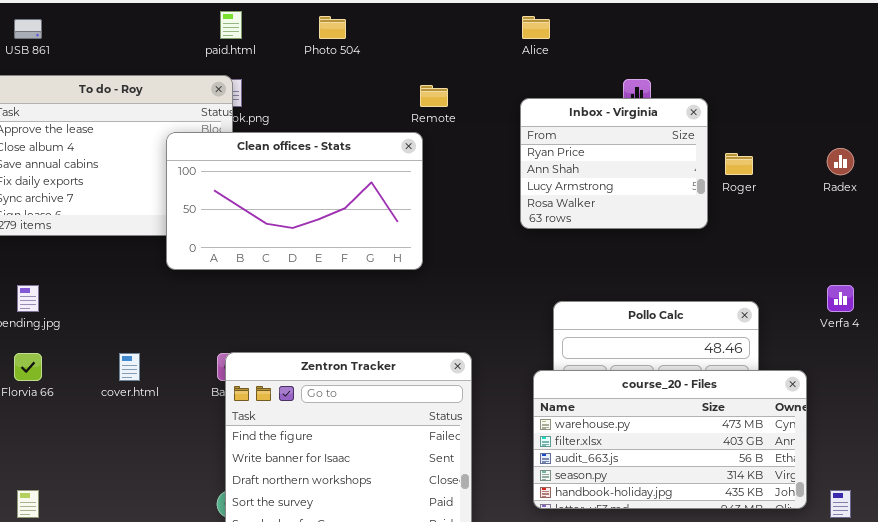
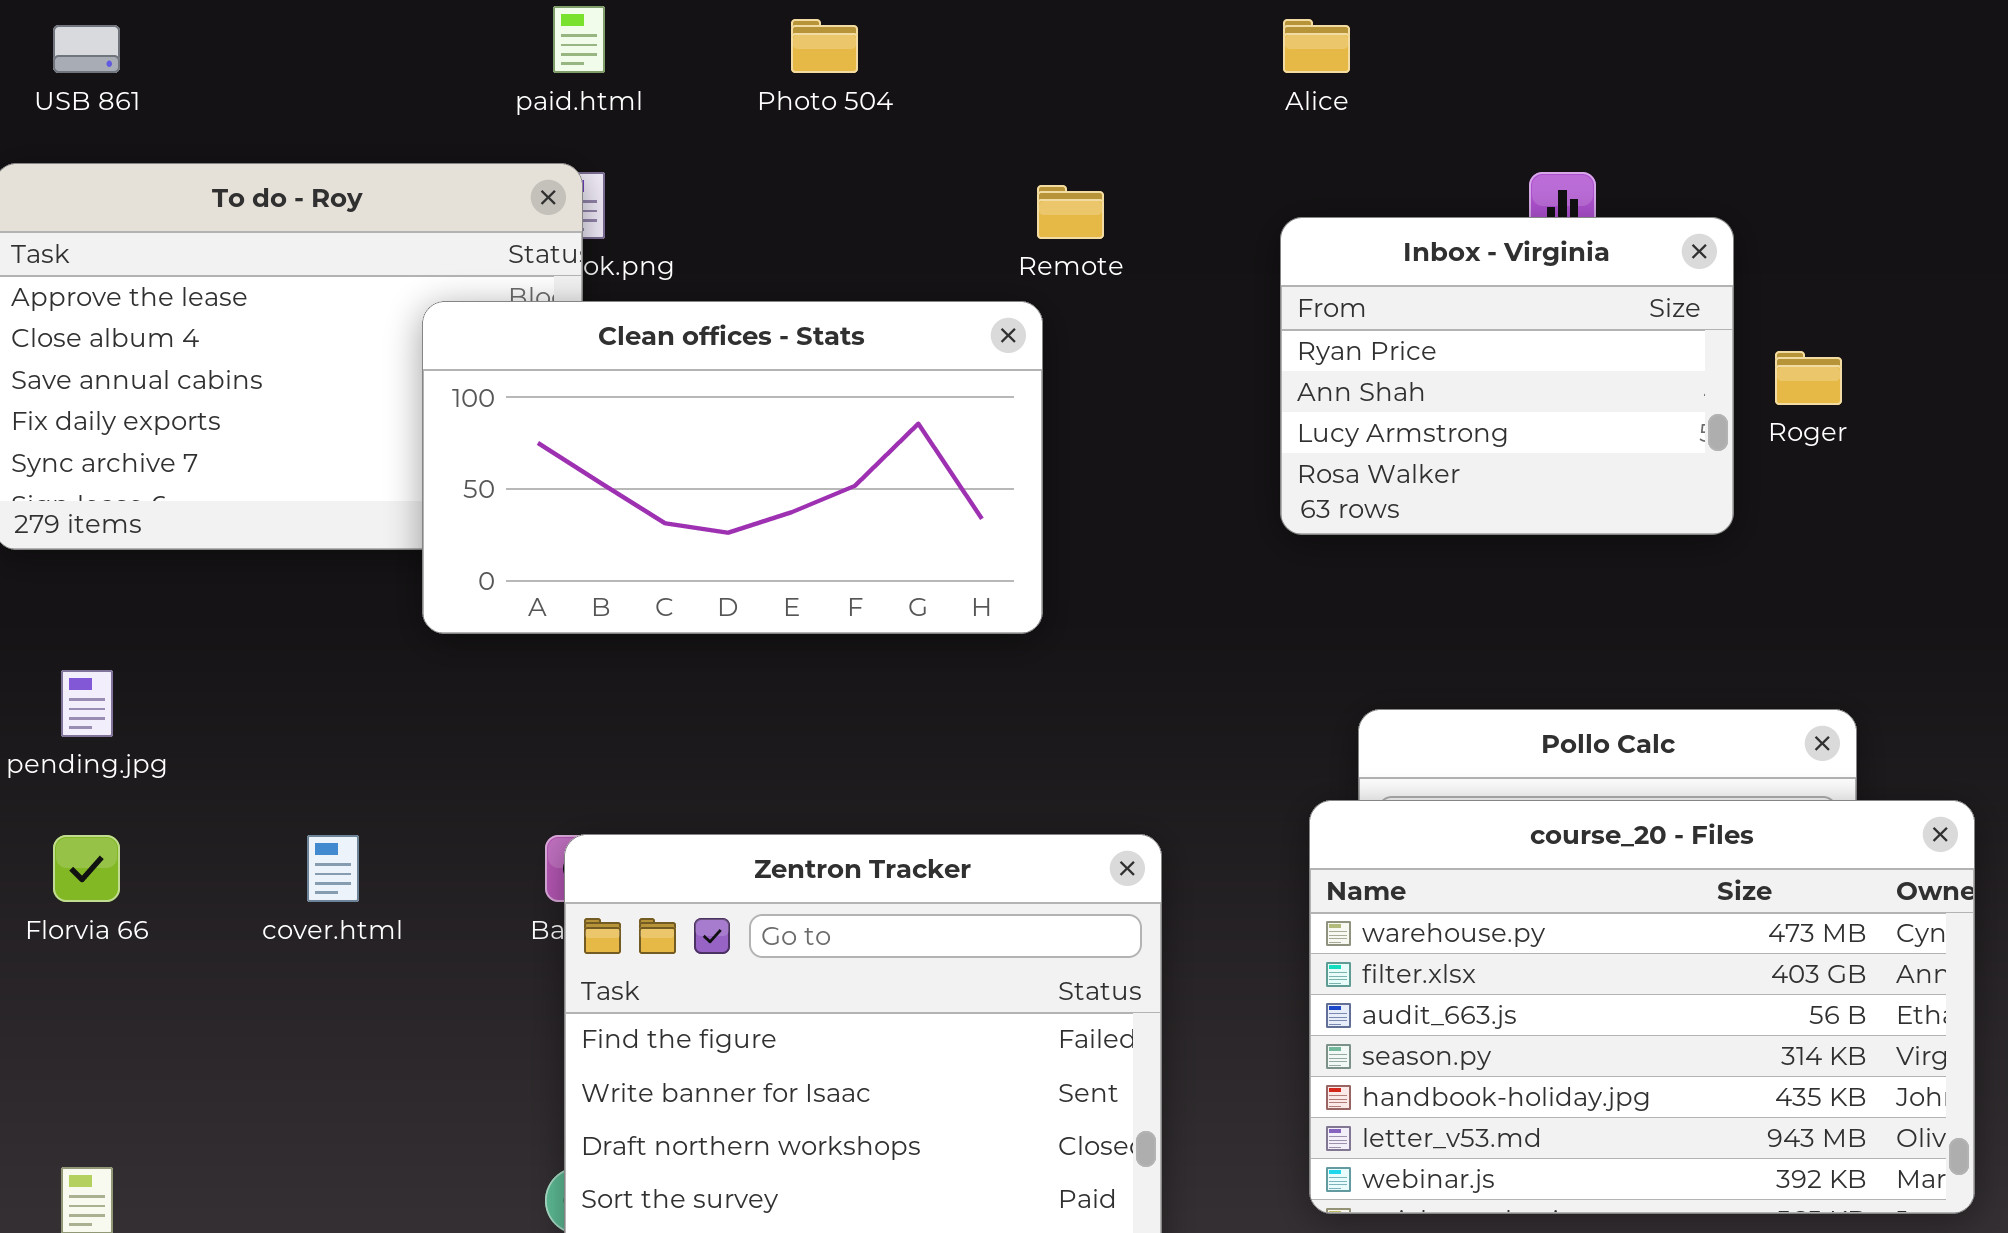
course_20 - Files: [533,370,807,509] -> [1309,800,1975,1214], resized

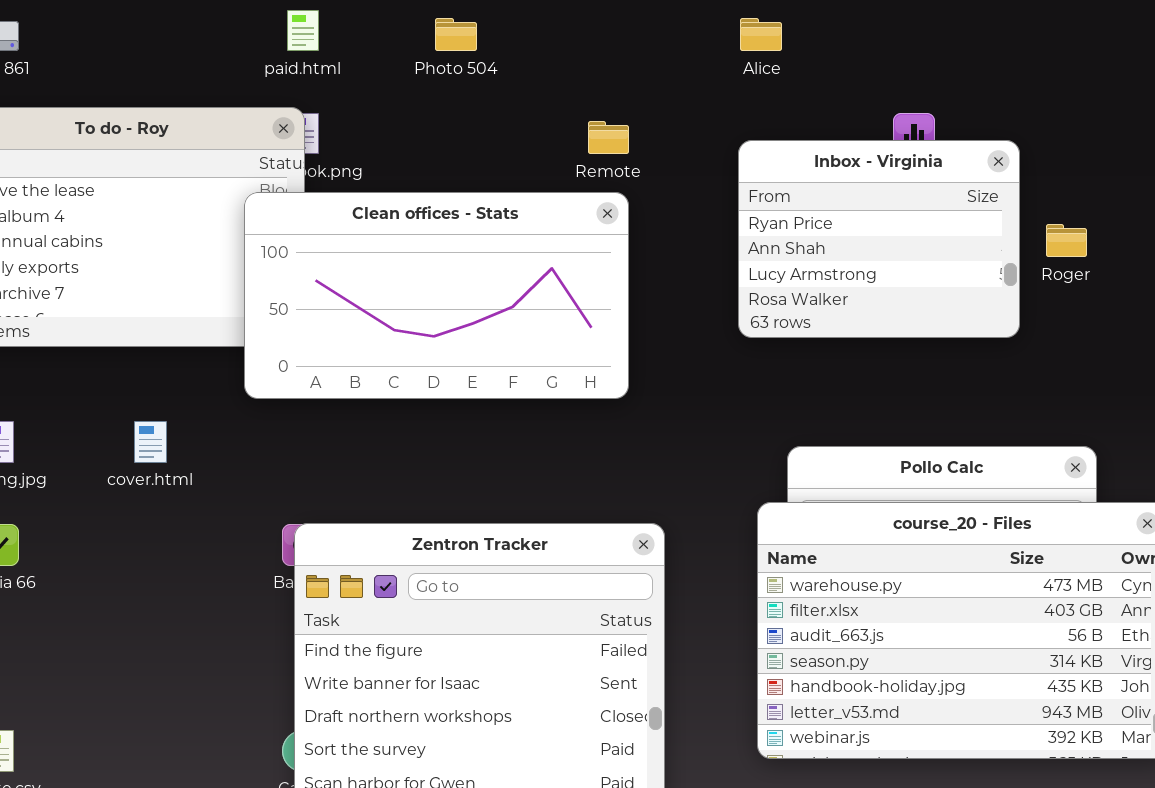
Clean offices - Stats: [422,301,1043,634] -> [244,192,629,399], moved
cover.html: [307,835,359,902] -> [134,421,167,463], moved

